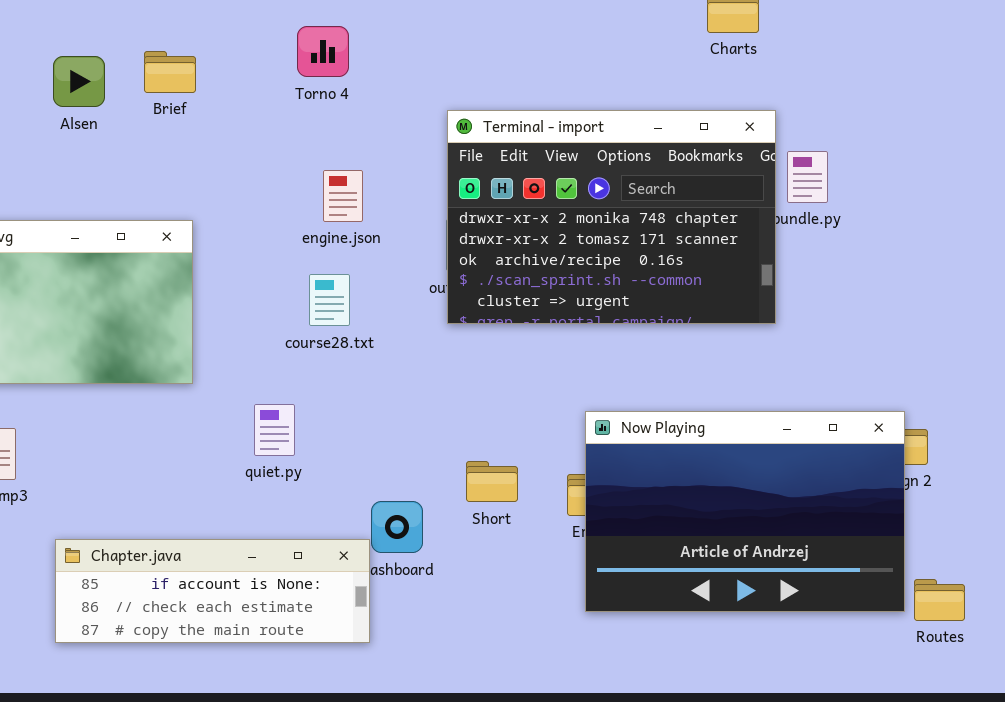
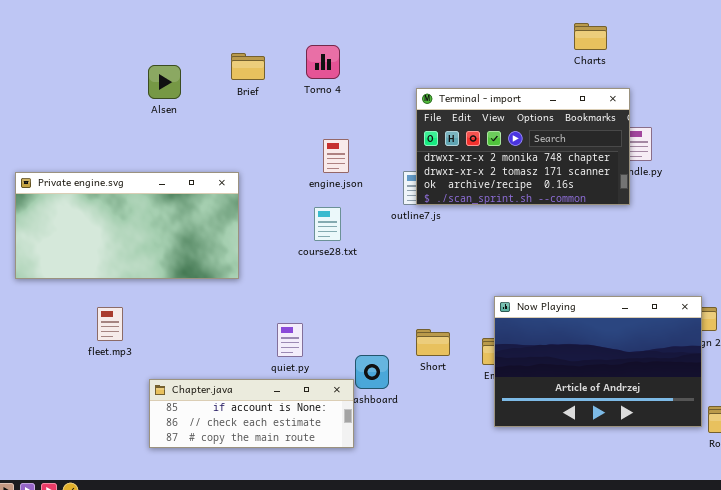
Brief: [144,51,196,93] -> [231,53,265,80], moved
Terminal - import: [447,110,776,324] -> [416,88,630,205], moved, resized
quiet.py: [254,404,295,456] -> [277,323,303,357], moved

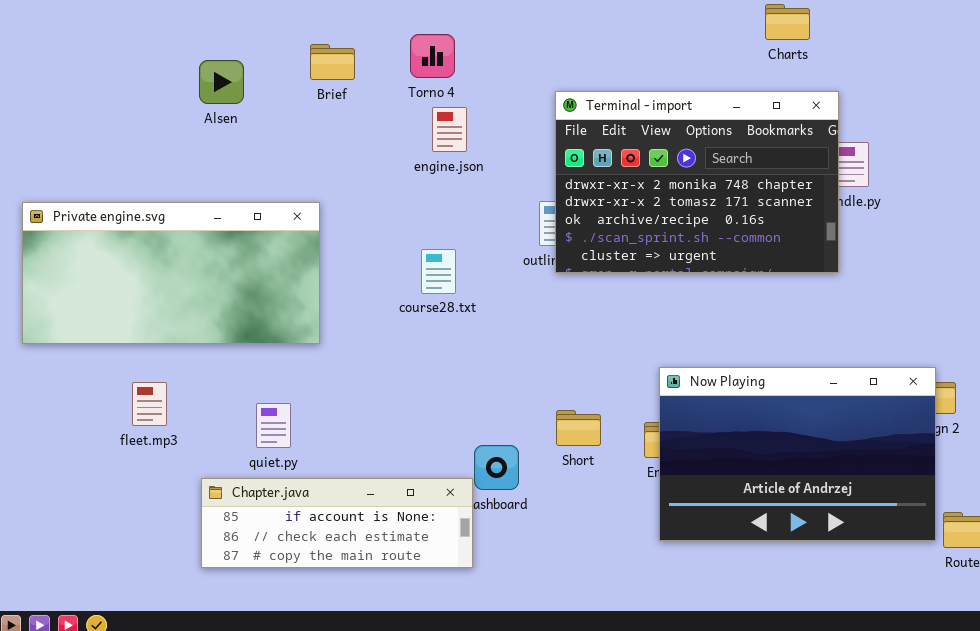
Terminal - import: [416,88,630,205] -> [555,91,839,273], resized
engine.json: [323,139,349,173] -> [432,107,467,152], moved
quiet.py: [277,323,303,357] -> [256,403,291,448], moved

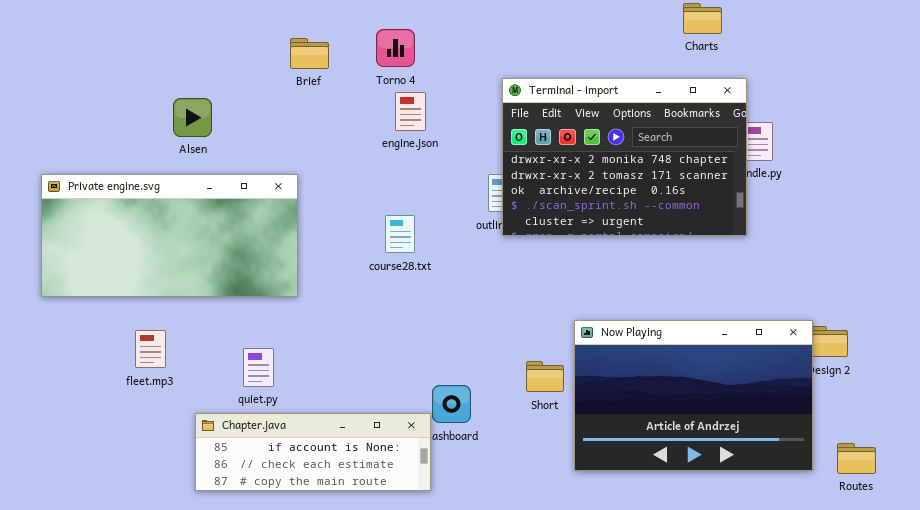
Alsen: [199,60,244,104] -> [173,98,212,137], moved
Now Playing: [659,367,936,541] -> [574,320,813,471], moved
Short: [556,410,601,446] -> [526,361,564,392], moved

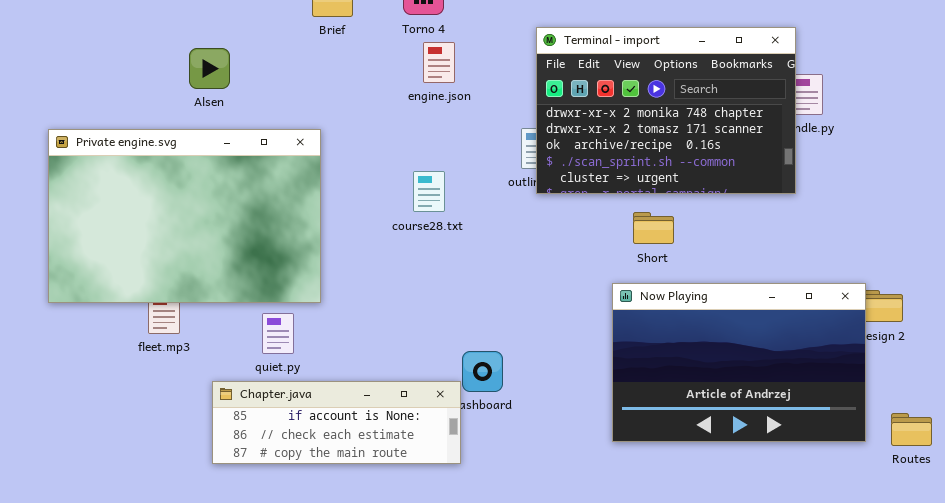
Private engine.svg: [41,174,298,297] -> [48,129,321,303], resized
Short: [526,361,564,392] -> [633,212,674,244], moved

